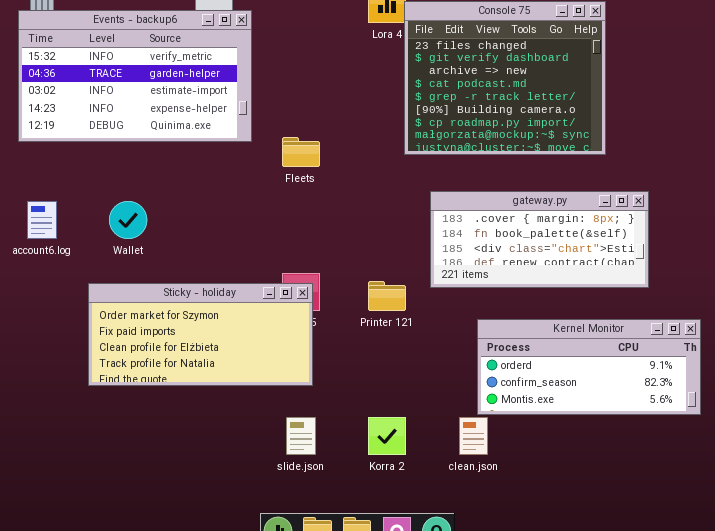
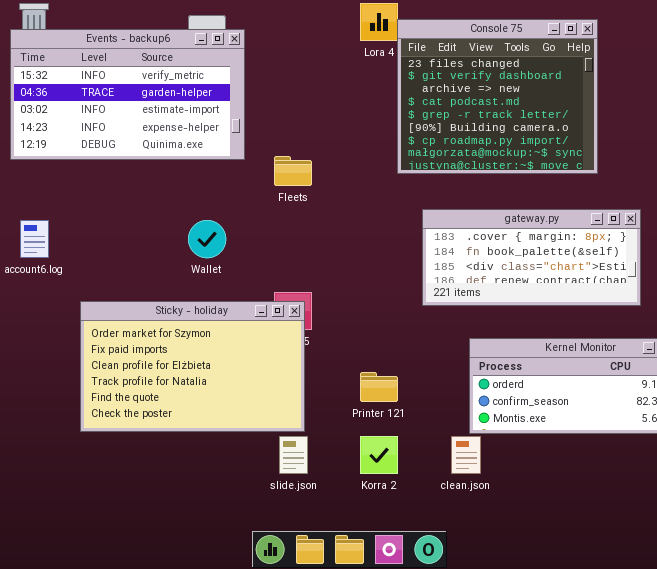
Wallet: [109,201,147,239] -> [188,220,226,258], moved
Printer 121: [368,281,406,311] -> [360,372,398,402], moved
Sticky - holiday: [88,283,313,386] -> [80,301,305,432], resized

